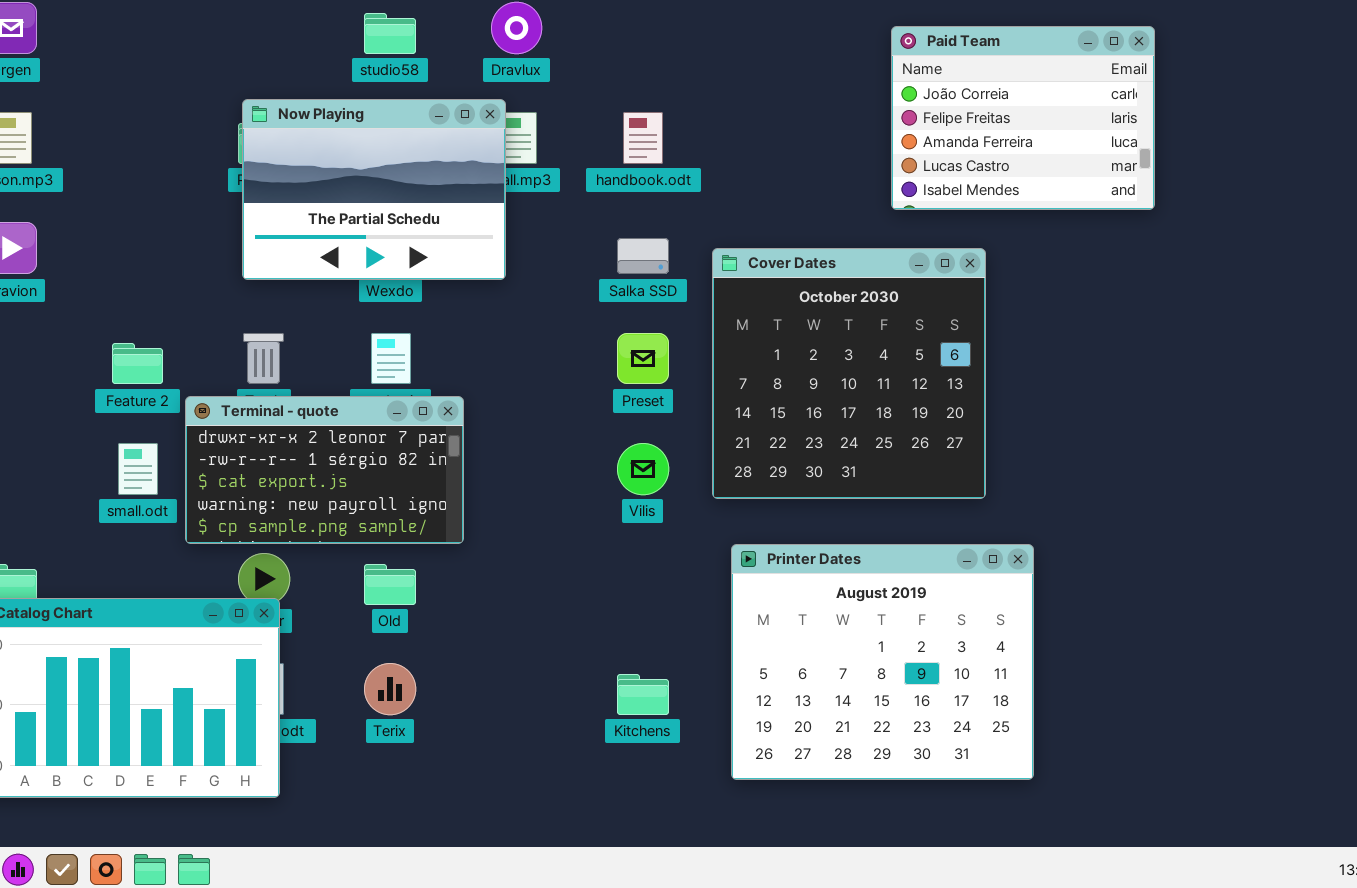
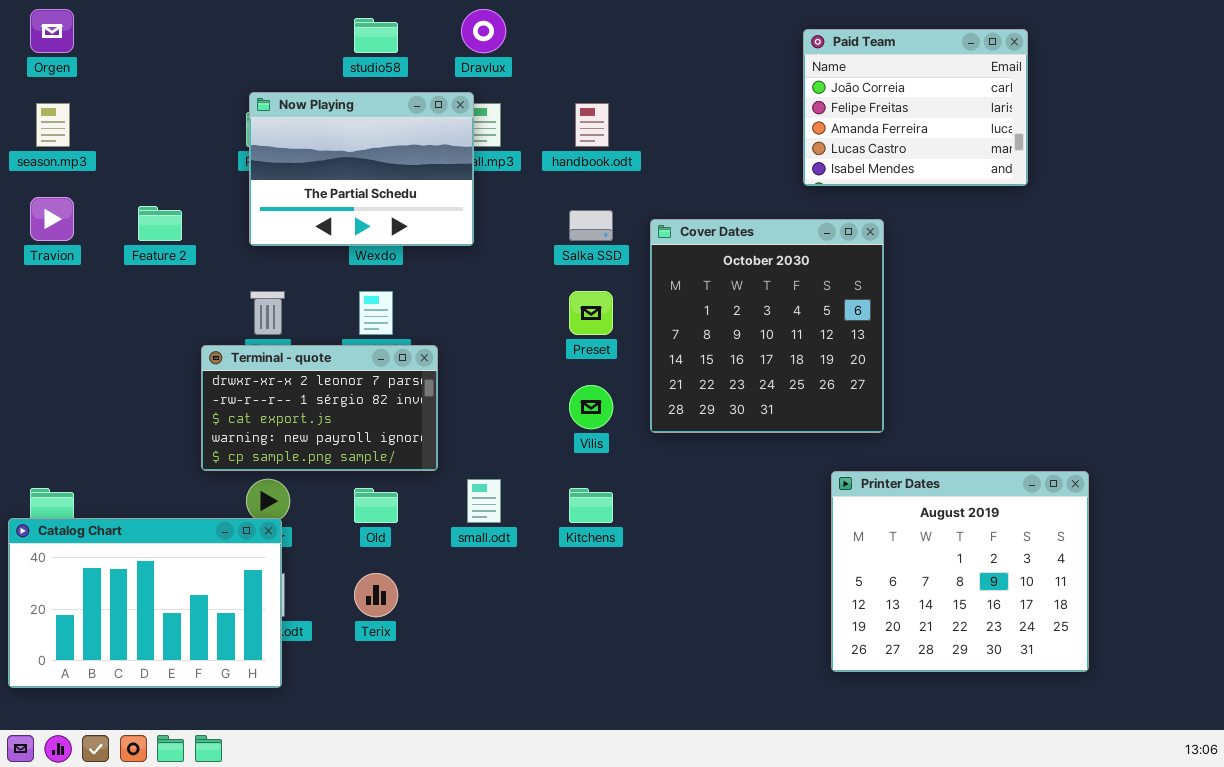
Feature 2: [112,343,163,384] -> [138,206,182,241], moved
small.odt: [118,443,158,495] -> [467,479,501,523], moved
Printer Dates: [731,544,1034,780] -> [831,471,1089,672], moved
Kitchens: [617,674,669,715] -> [569,488,613,523], moved

